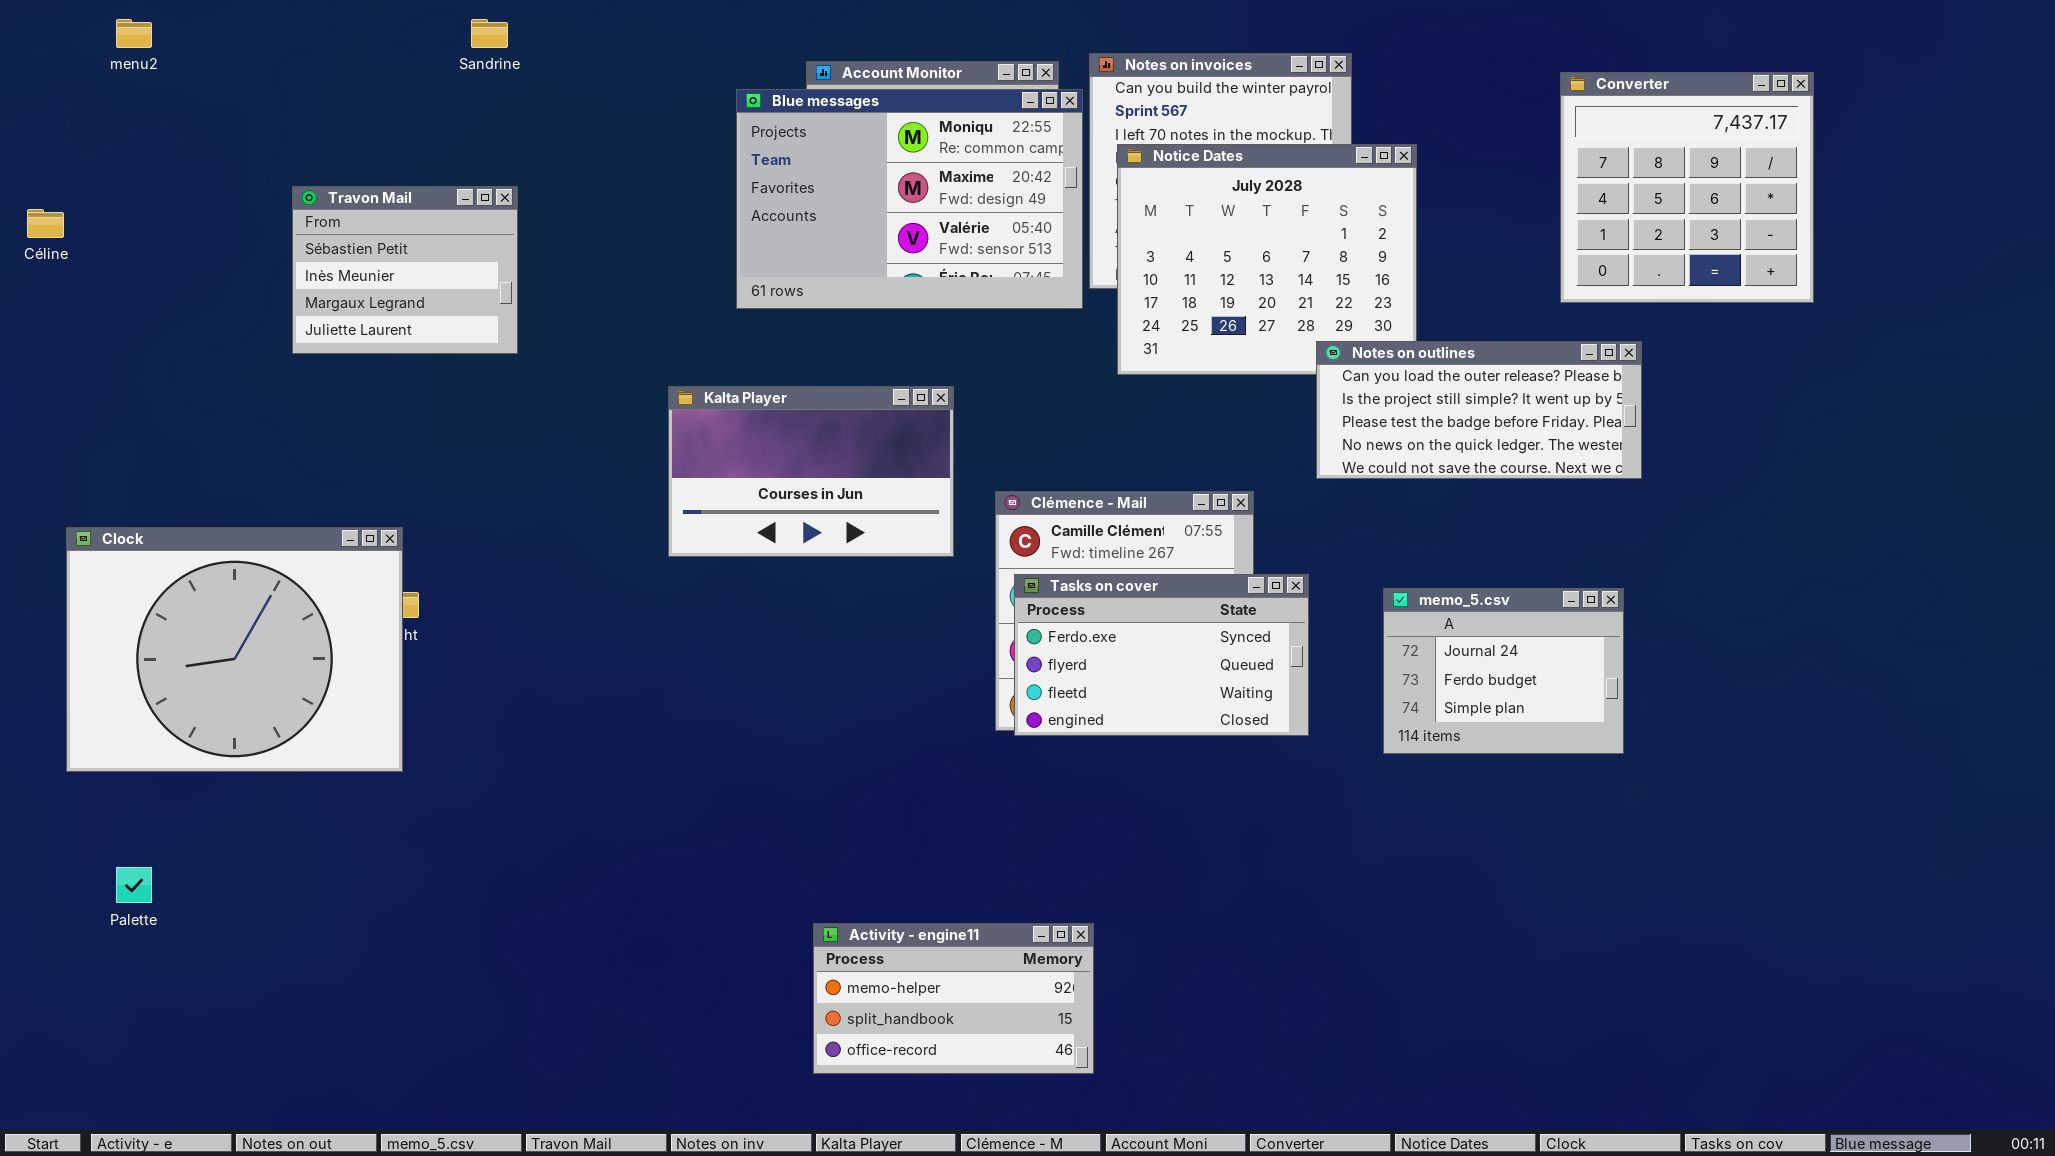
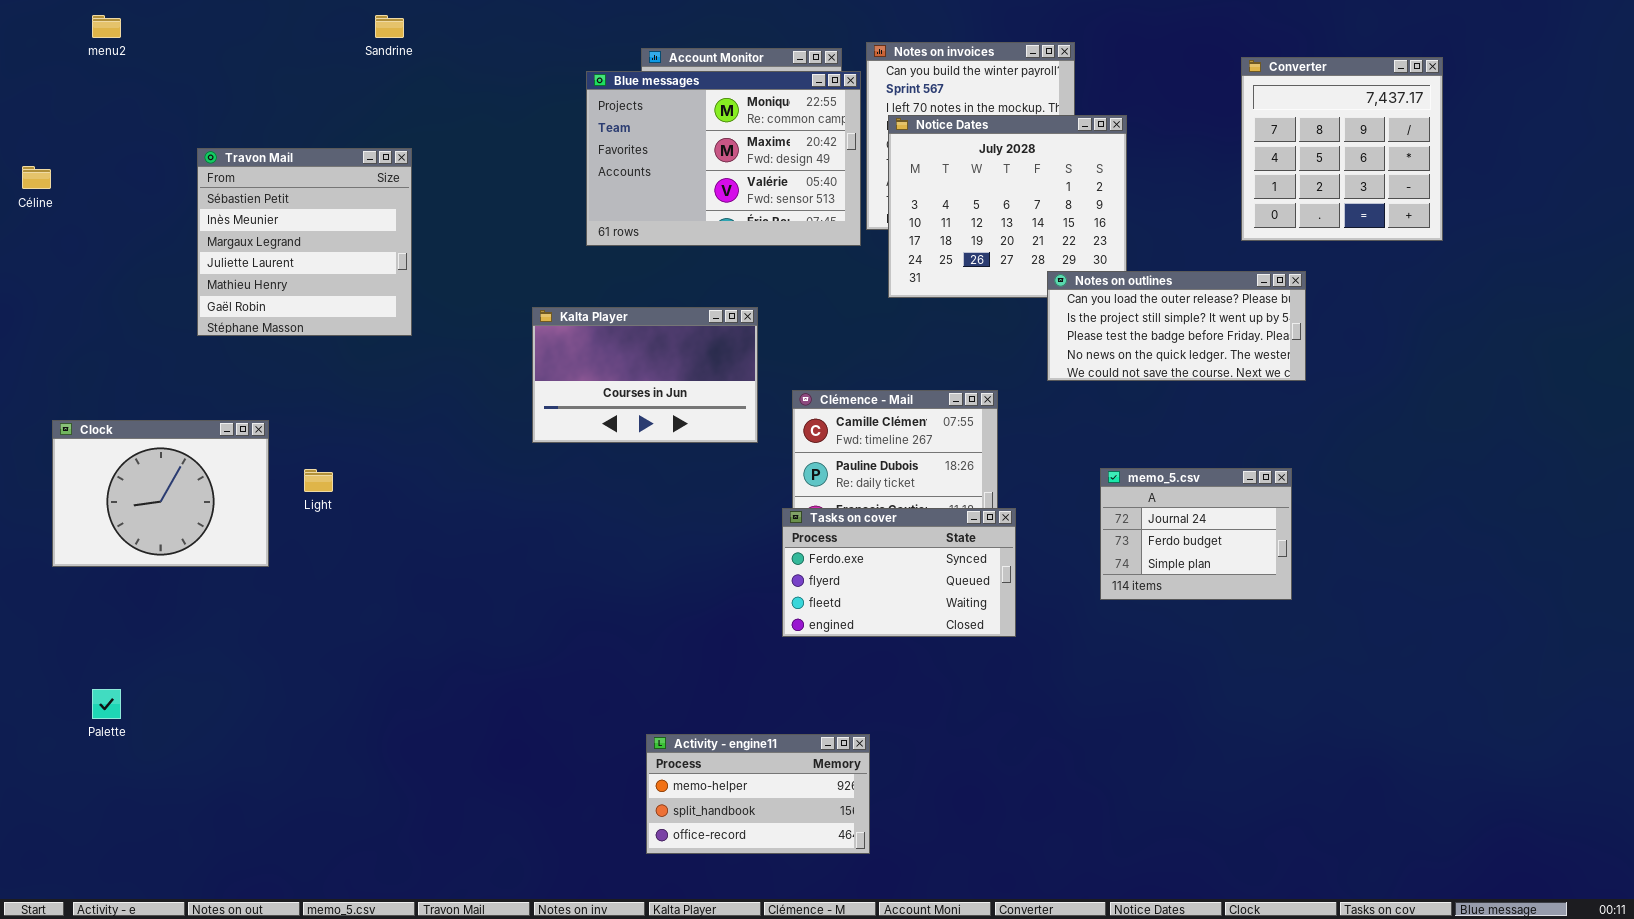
Travon Mail: [292,186,518,354] -> [197,148,412,336], resized
Clock: [66,527,403,772] -> [52,420,269,567], resized
Tasks on cover: [1014,574,1309,736] -> [782,508,1016,637], moved

